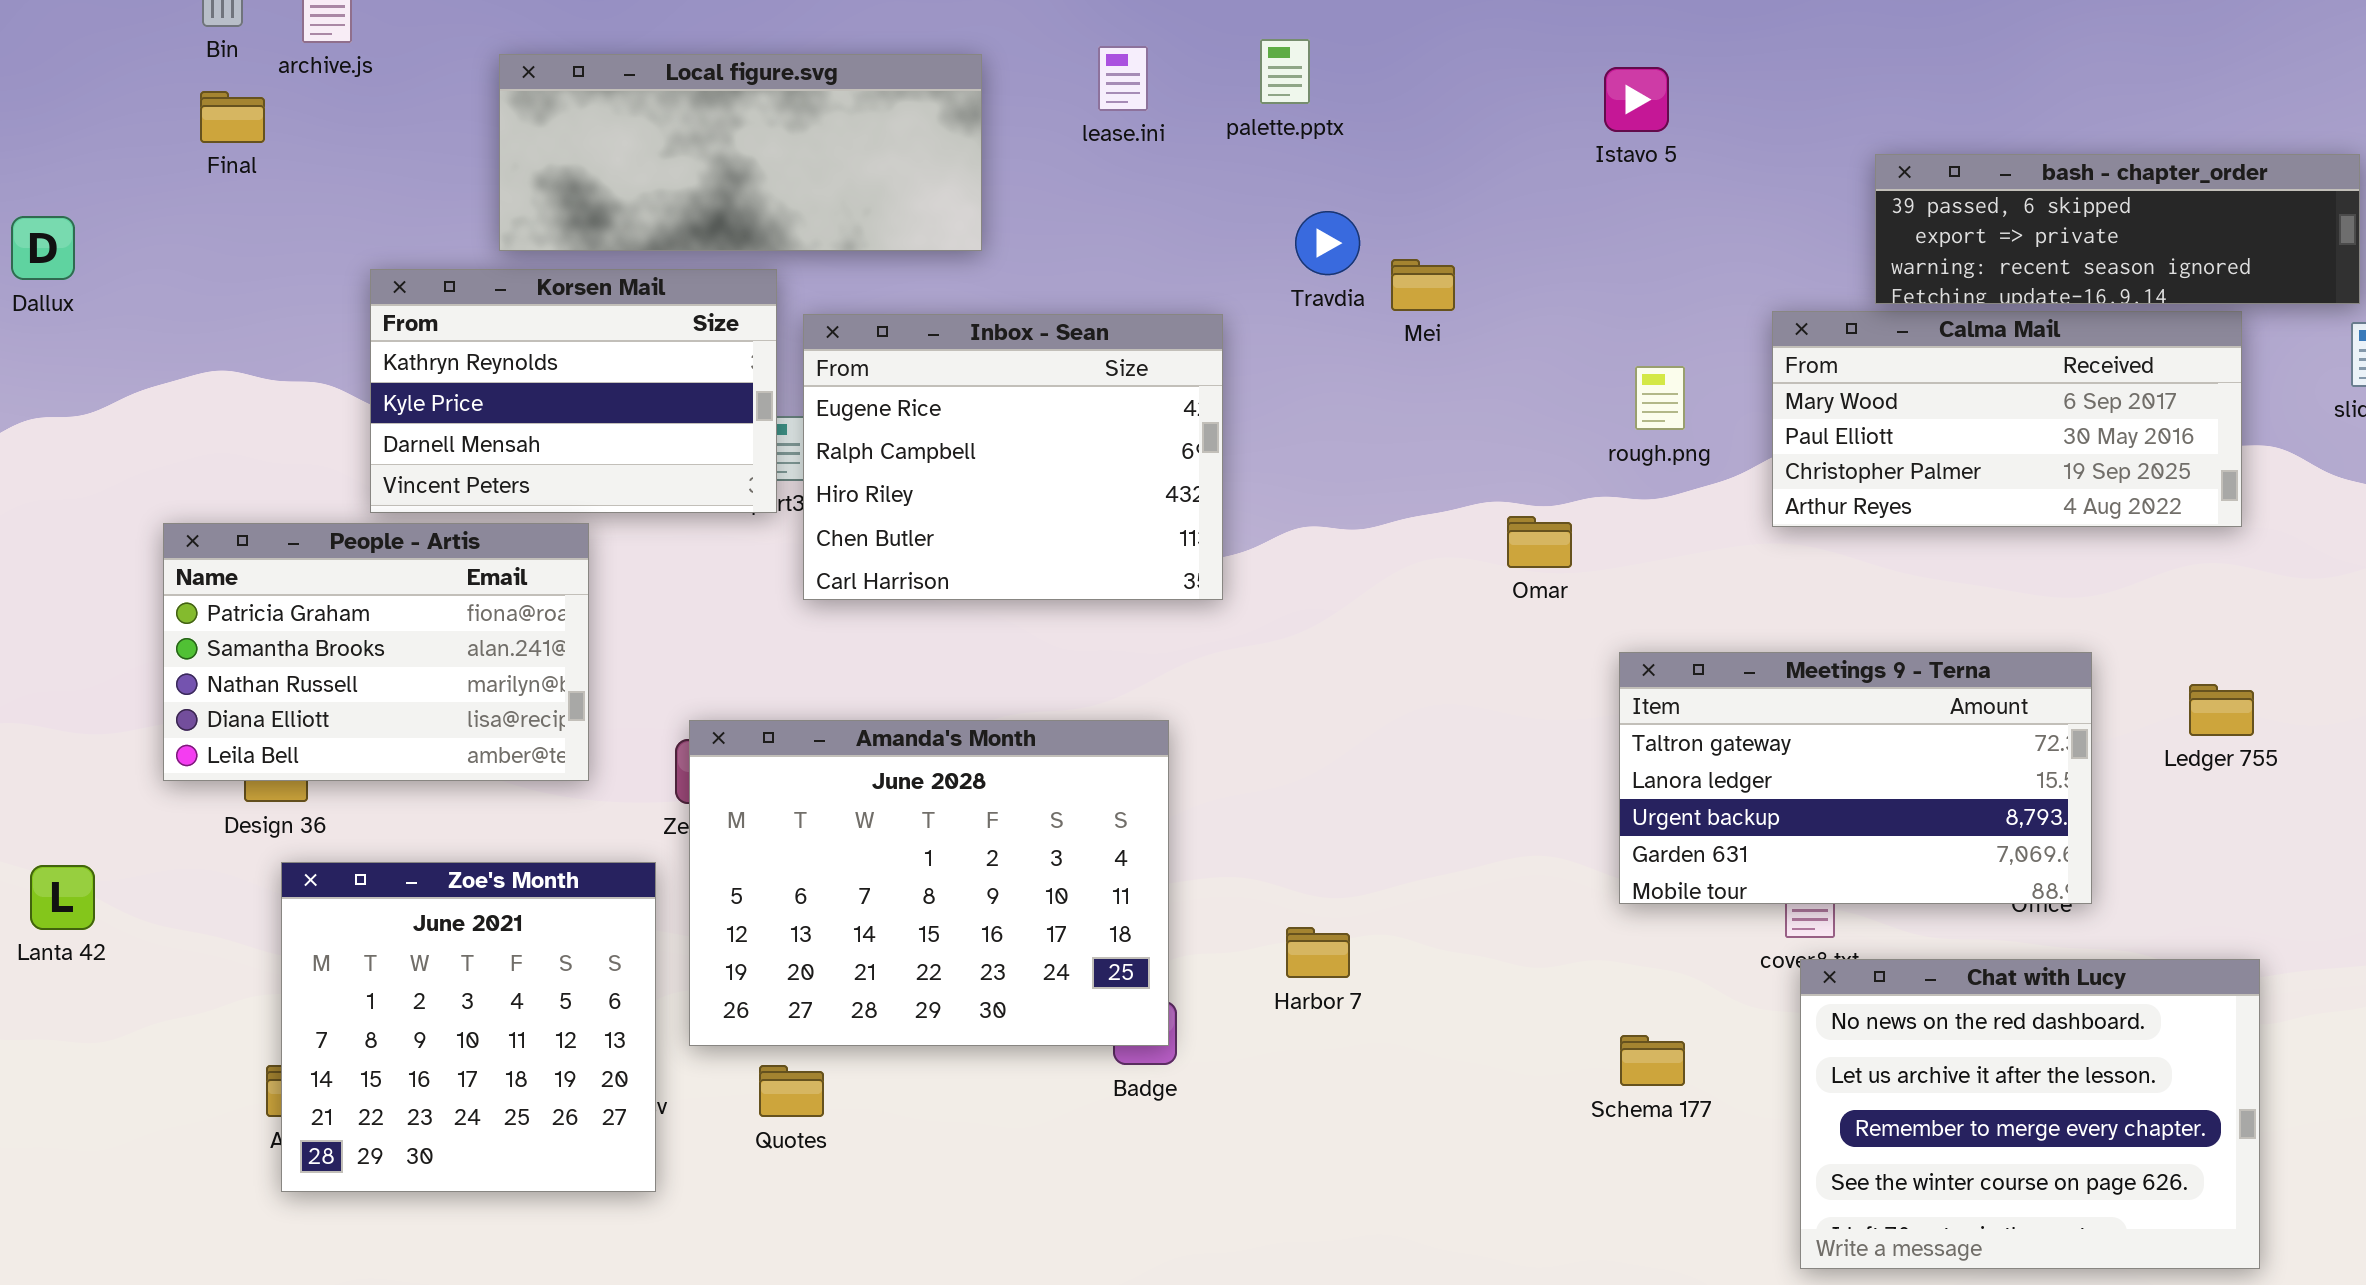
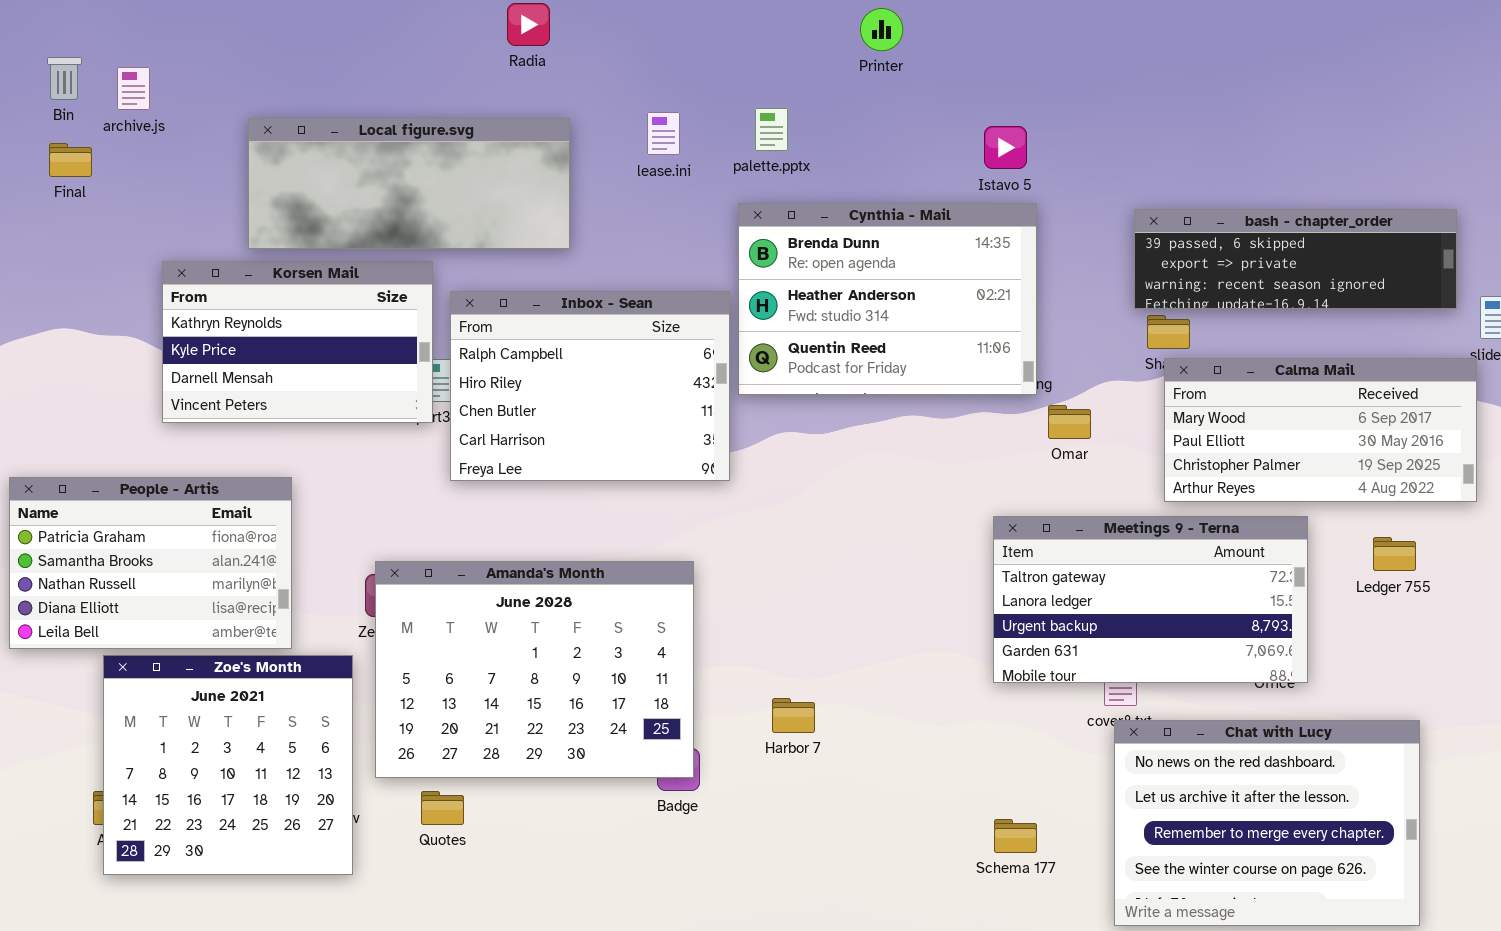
bash - chapter_order: [1875,154,2360,304] -> [1134,209,1457,309], moved
Cynthia - Mail: none -> [738,203,1037,395], opened
Calma Mail: [1772,311,2242,527] -> [1164,358,1477,502], moved
Inbox - Sean: [803,314,1223,600] -> [450,291,730,481], scrolled down 1 row
Omar: [1507,516,1572,568] -> [1048,405,1091,439], moved
People - Artis: [163,523,589,781] -> [9,477,292,649], moved
Schema 177: [1620,1035,1685,1086] -> [994,819,1037,853], moved

